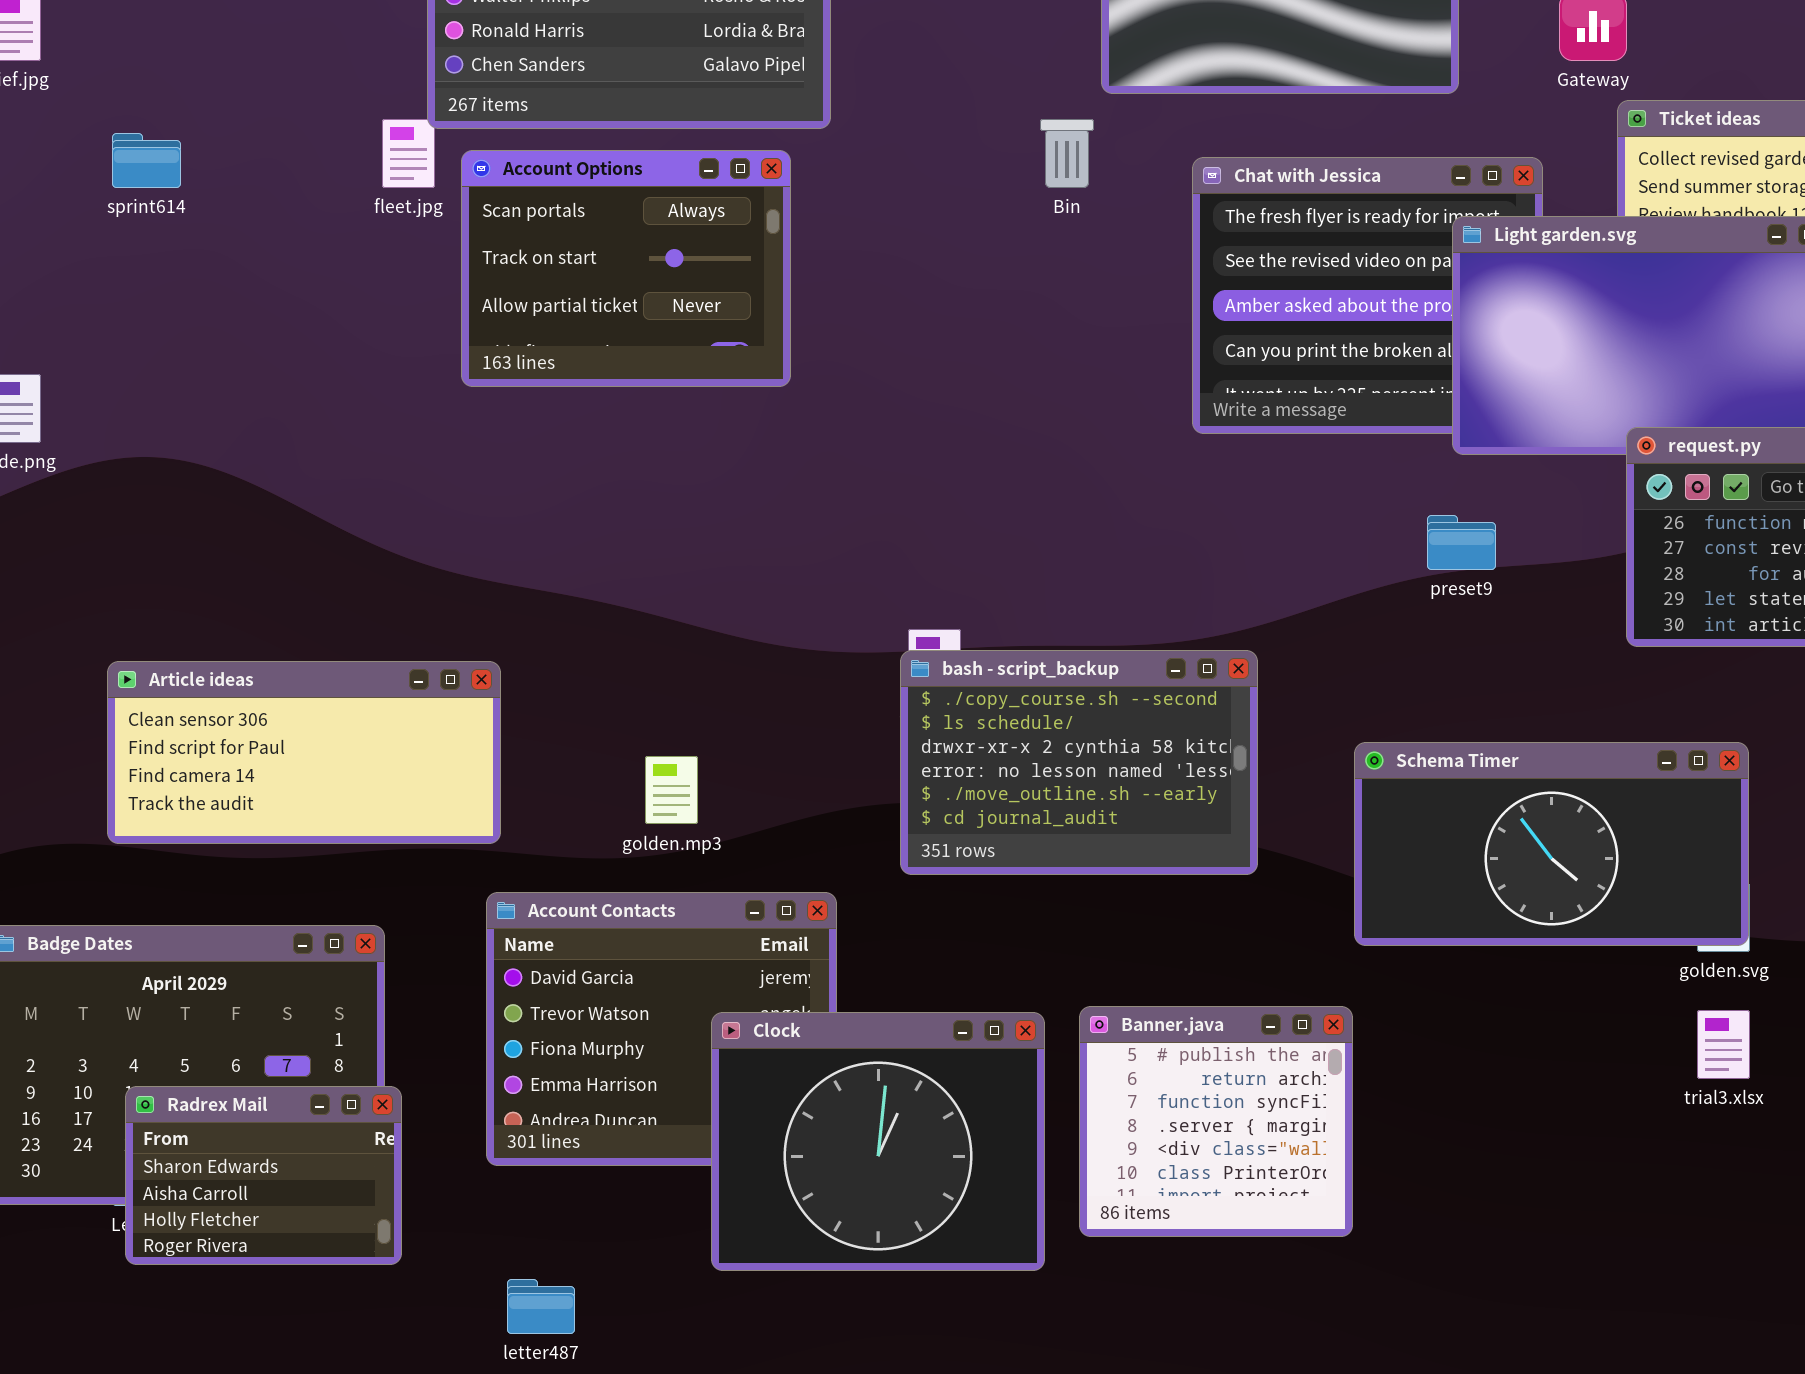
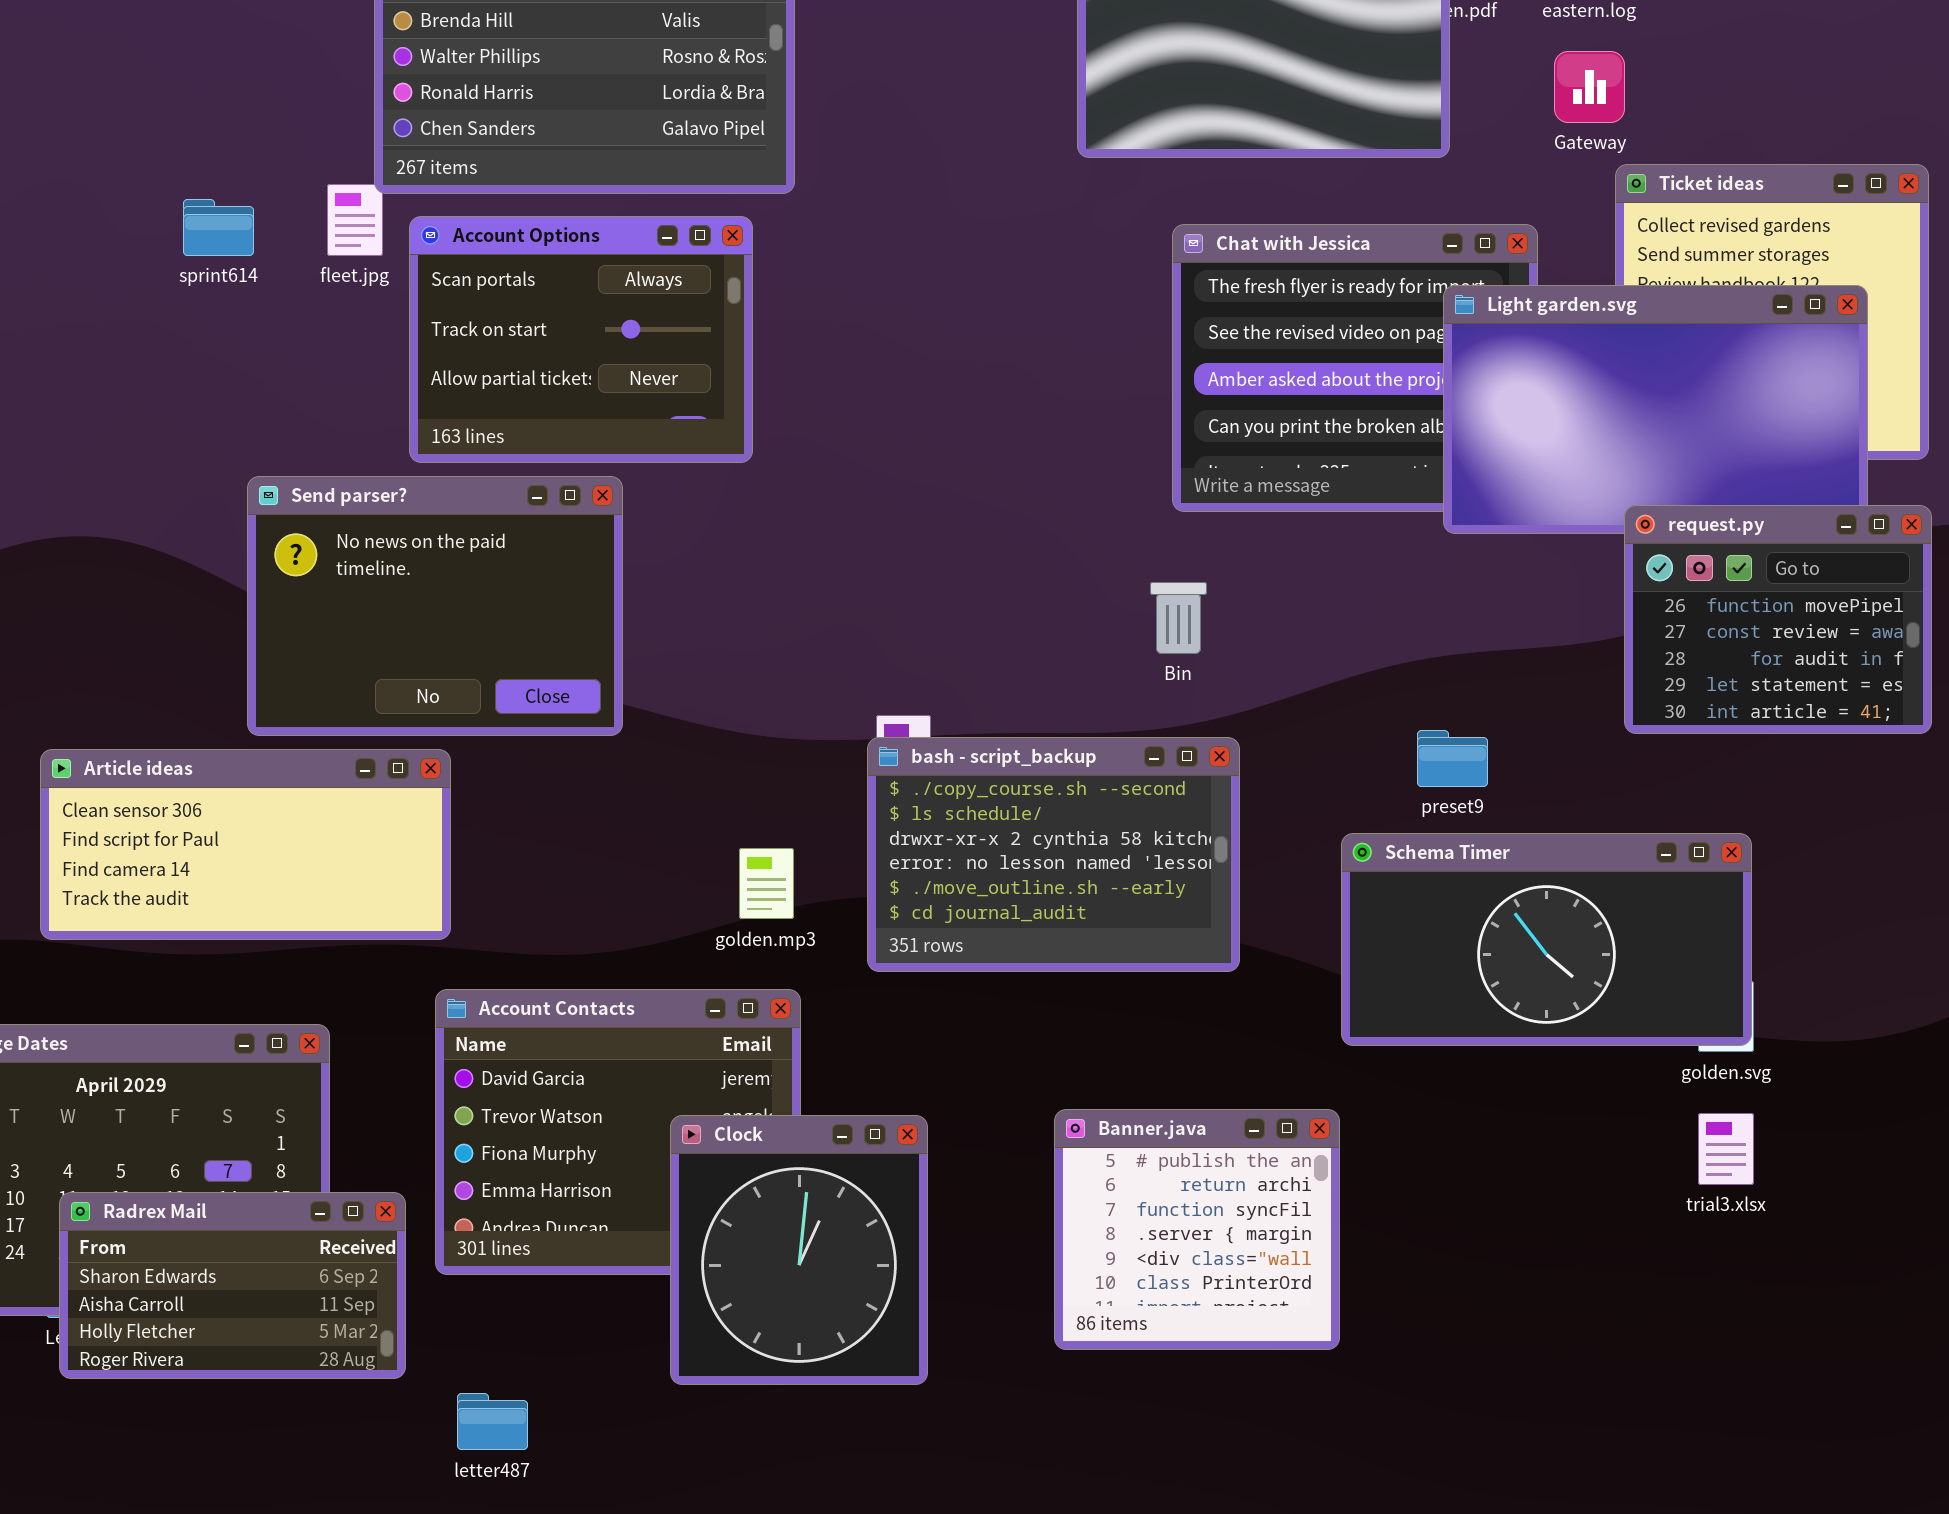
Bin: [1040,119,1094,188] -> [1150,582,1207,654], moved
sprint614: [112,133,181,188] -> [183,199,254,256], moved
Send parser?: none -> [247,476,623,736], opened
preset9: [1427,515,1496,570] -> [1417,730,1488,787], moved
golden.mp3: [645,756,698,824] -> [739,848,794,919], moved
Clock: [711,1012,1045,1271] -> [670,1115,928,1385], resized
Radrex Mail: [125,1086,402,1265] -> [59,1192,406,1379], resized

